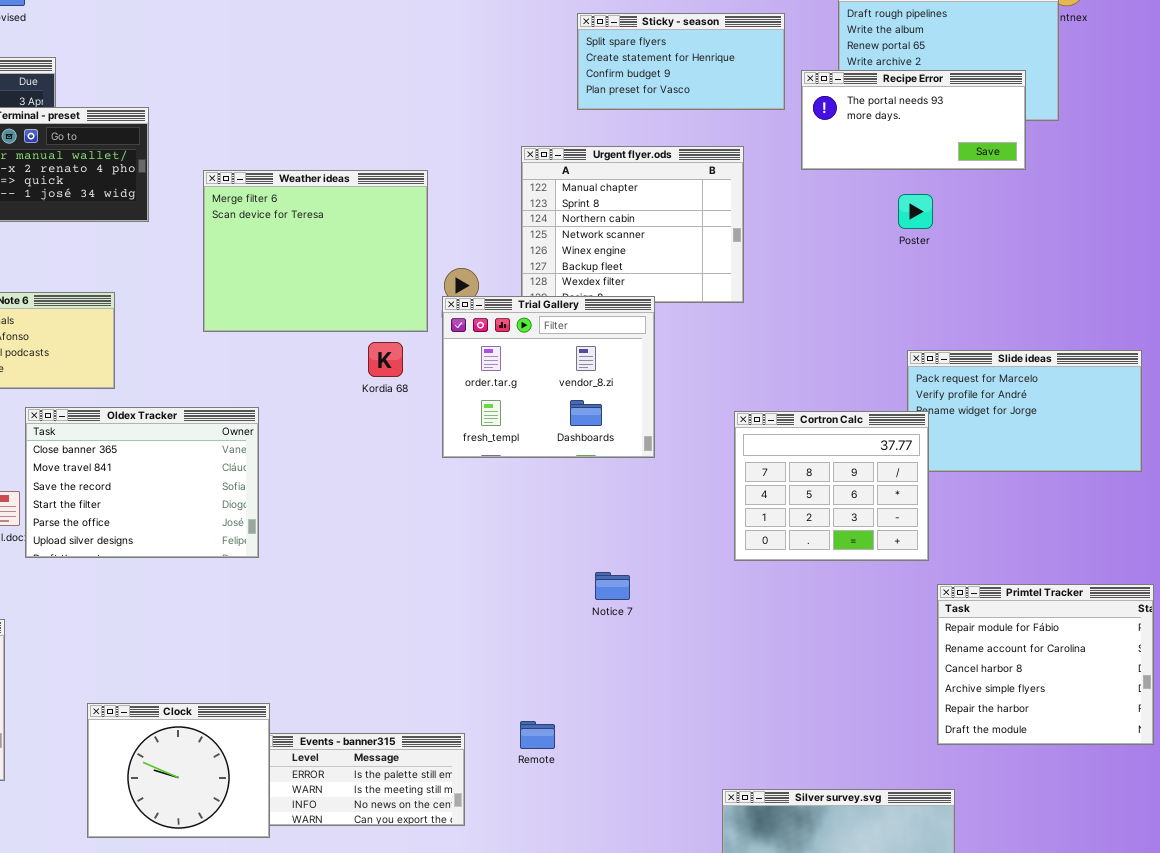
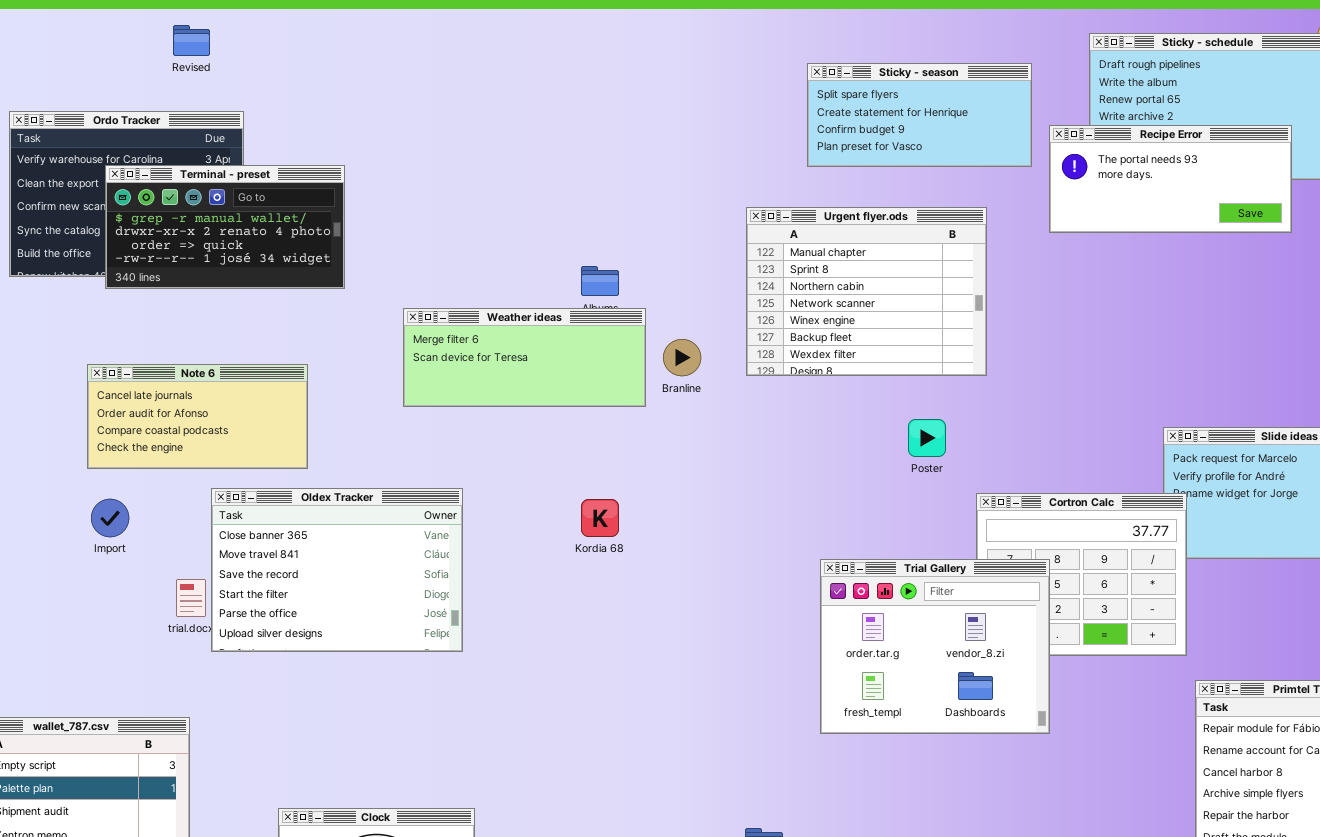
Weather ideas: [203,170,428,332] -> [403,308,646,407], resized
Poster: [898,194,933,229] -> [908,419,946,457], moved
Trial Gallery: [442,296,655,458] -> [820,559,1050,734], moved
Kordia 68: [368,342,403,377] -> [581,499,619,537], moved

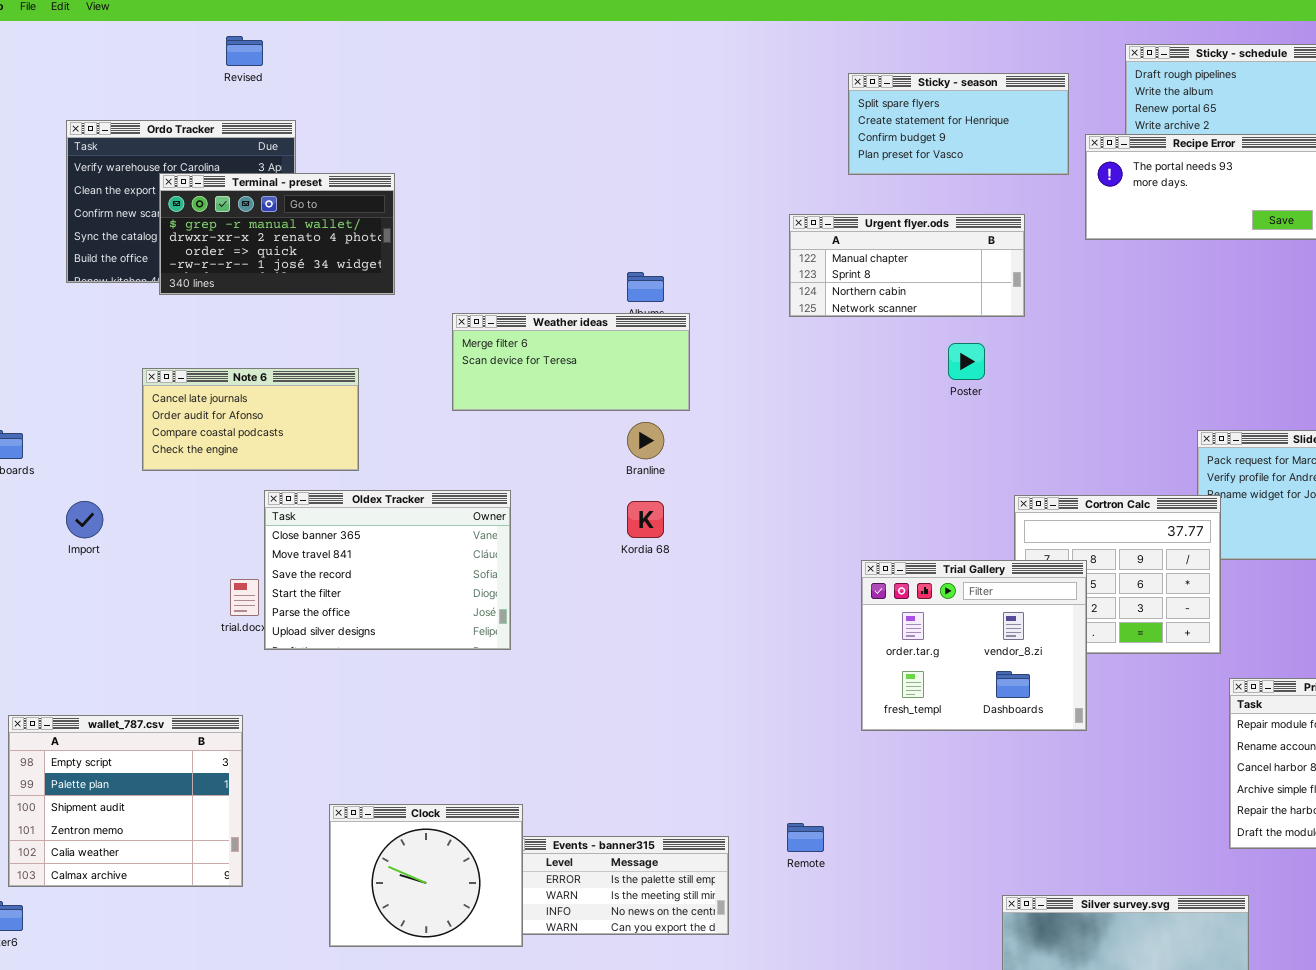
Urgent flyer.ods: [746,207,987,376] -> [789,214,1025,317], resized
Branline: [663,339,701,376] -> [627,422,664,459], moved
Poster: [908,419,946,457] -> [948,343,985,380], moved
Import: [91,499,129,537] -> [66,501,103,538], moved

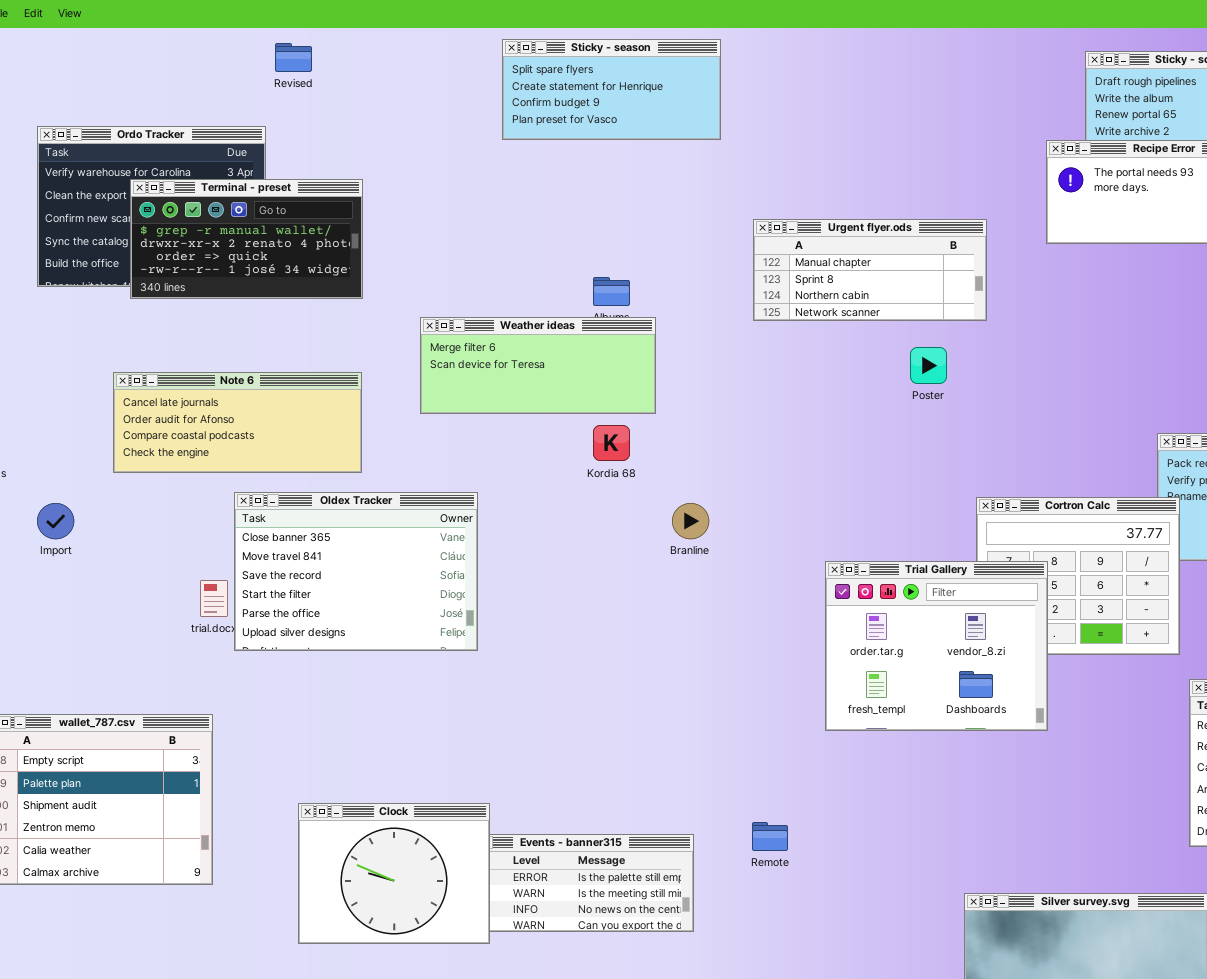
Revised: [226,36,263,66] -> [275,43,312,72], moved
Sticky - season: [848,73,1069,175] -> [502,39,721,140], moved
Note 6: [142,368,359,471] -> [113,372,362,473], resized
Branline: [627,422,664,459] -> [672,503,709,539], moved
Kordia 68: [627,501,664,538] -> [593,425,630,461], moved

